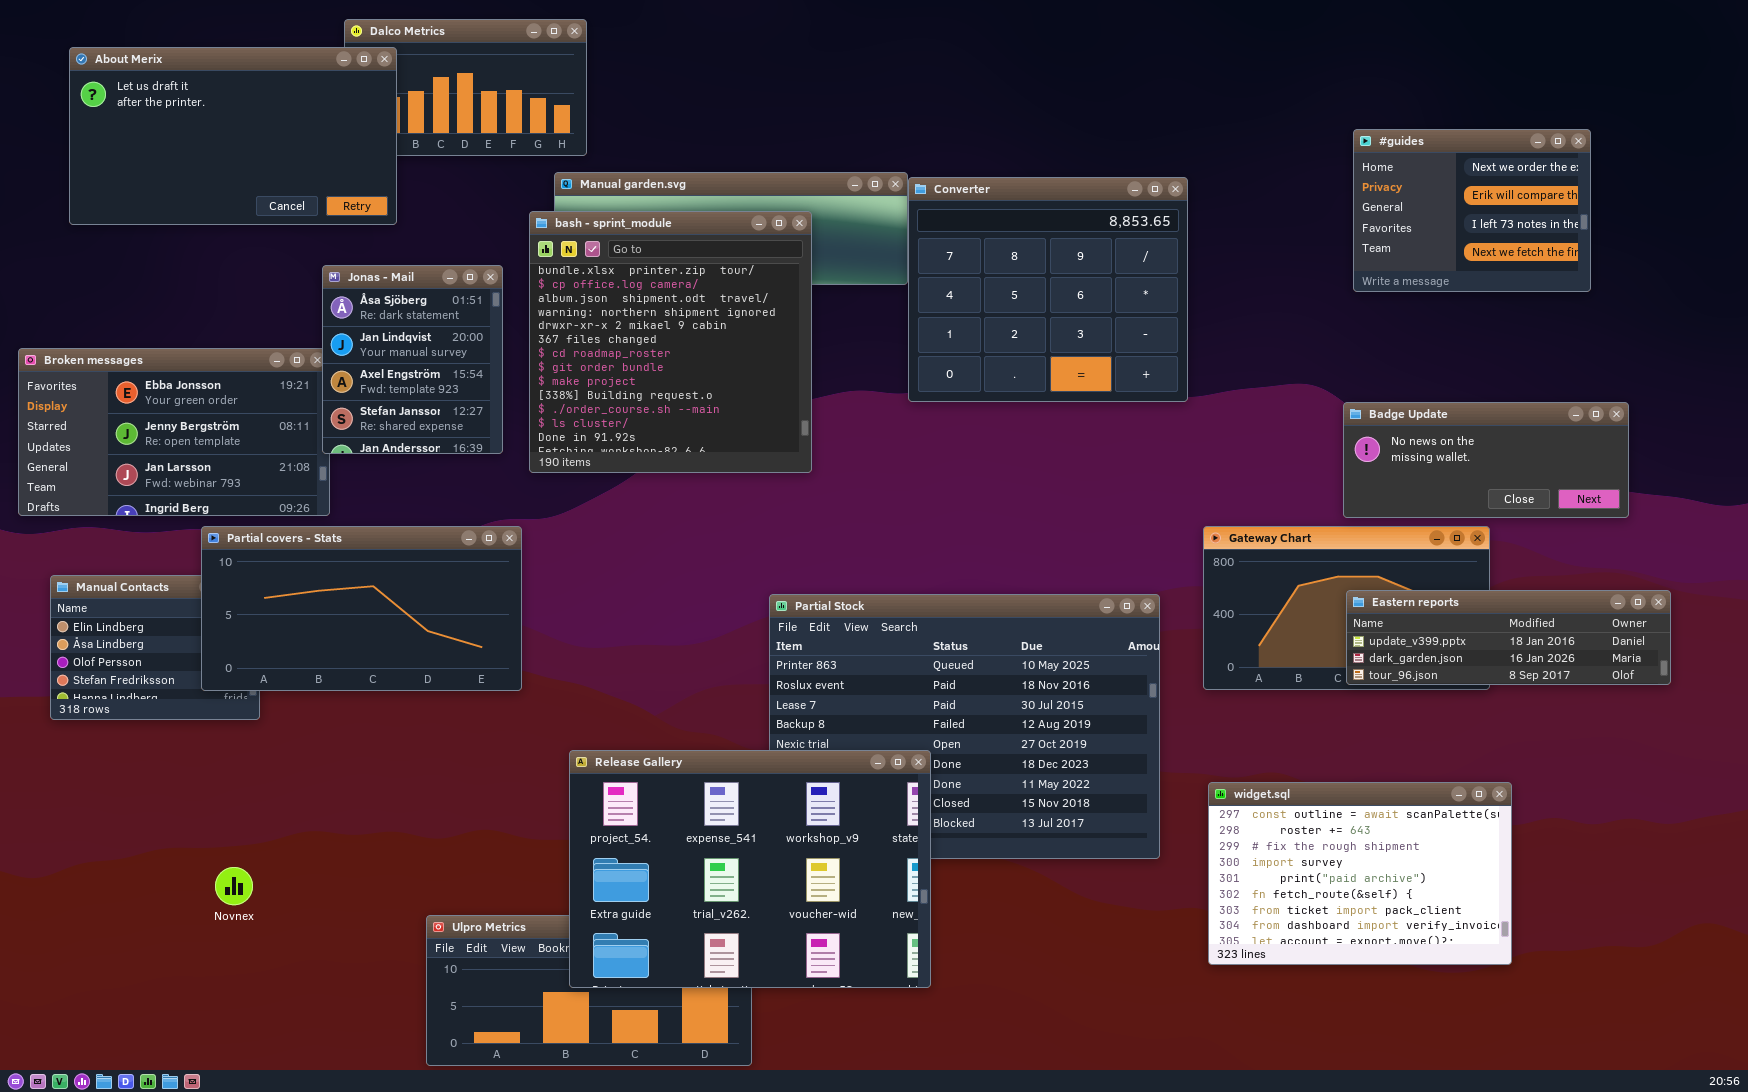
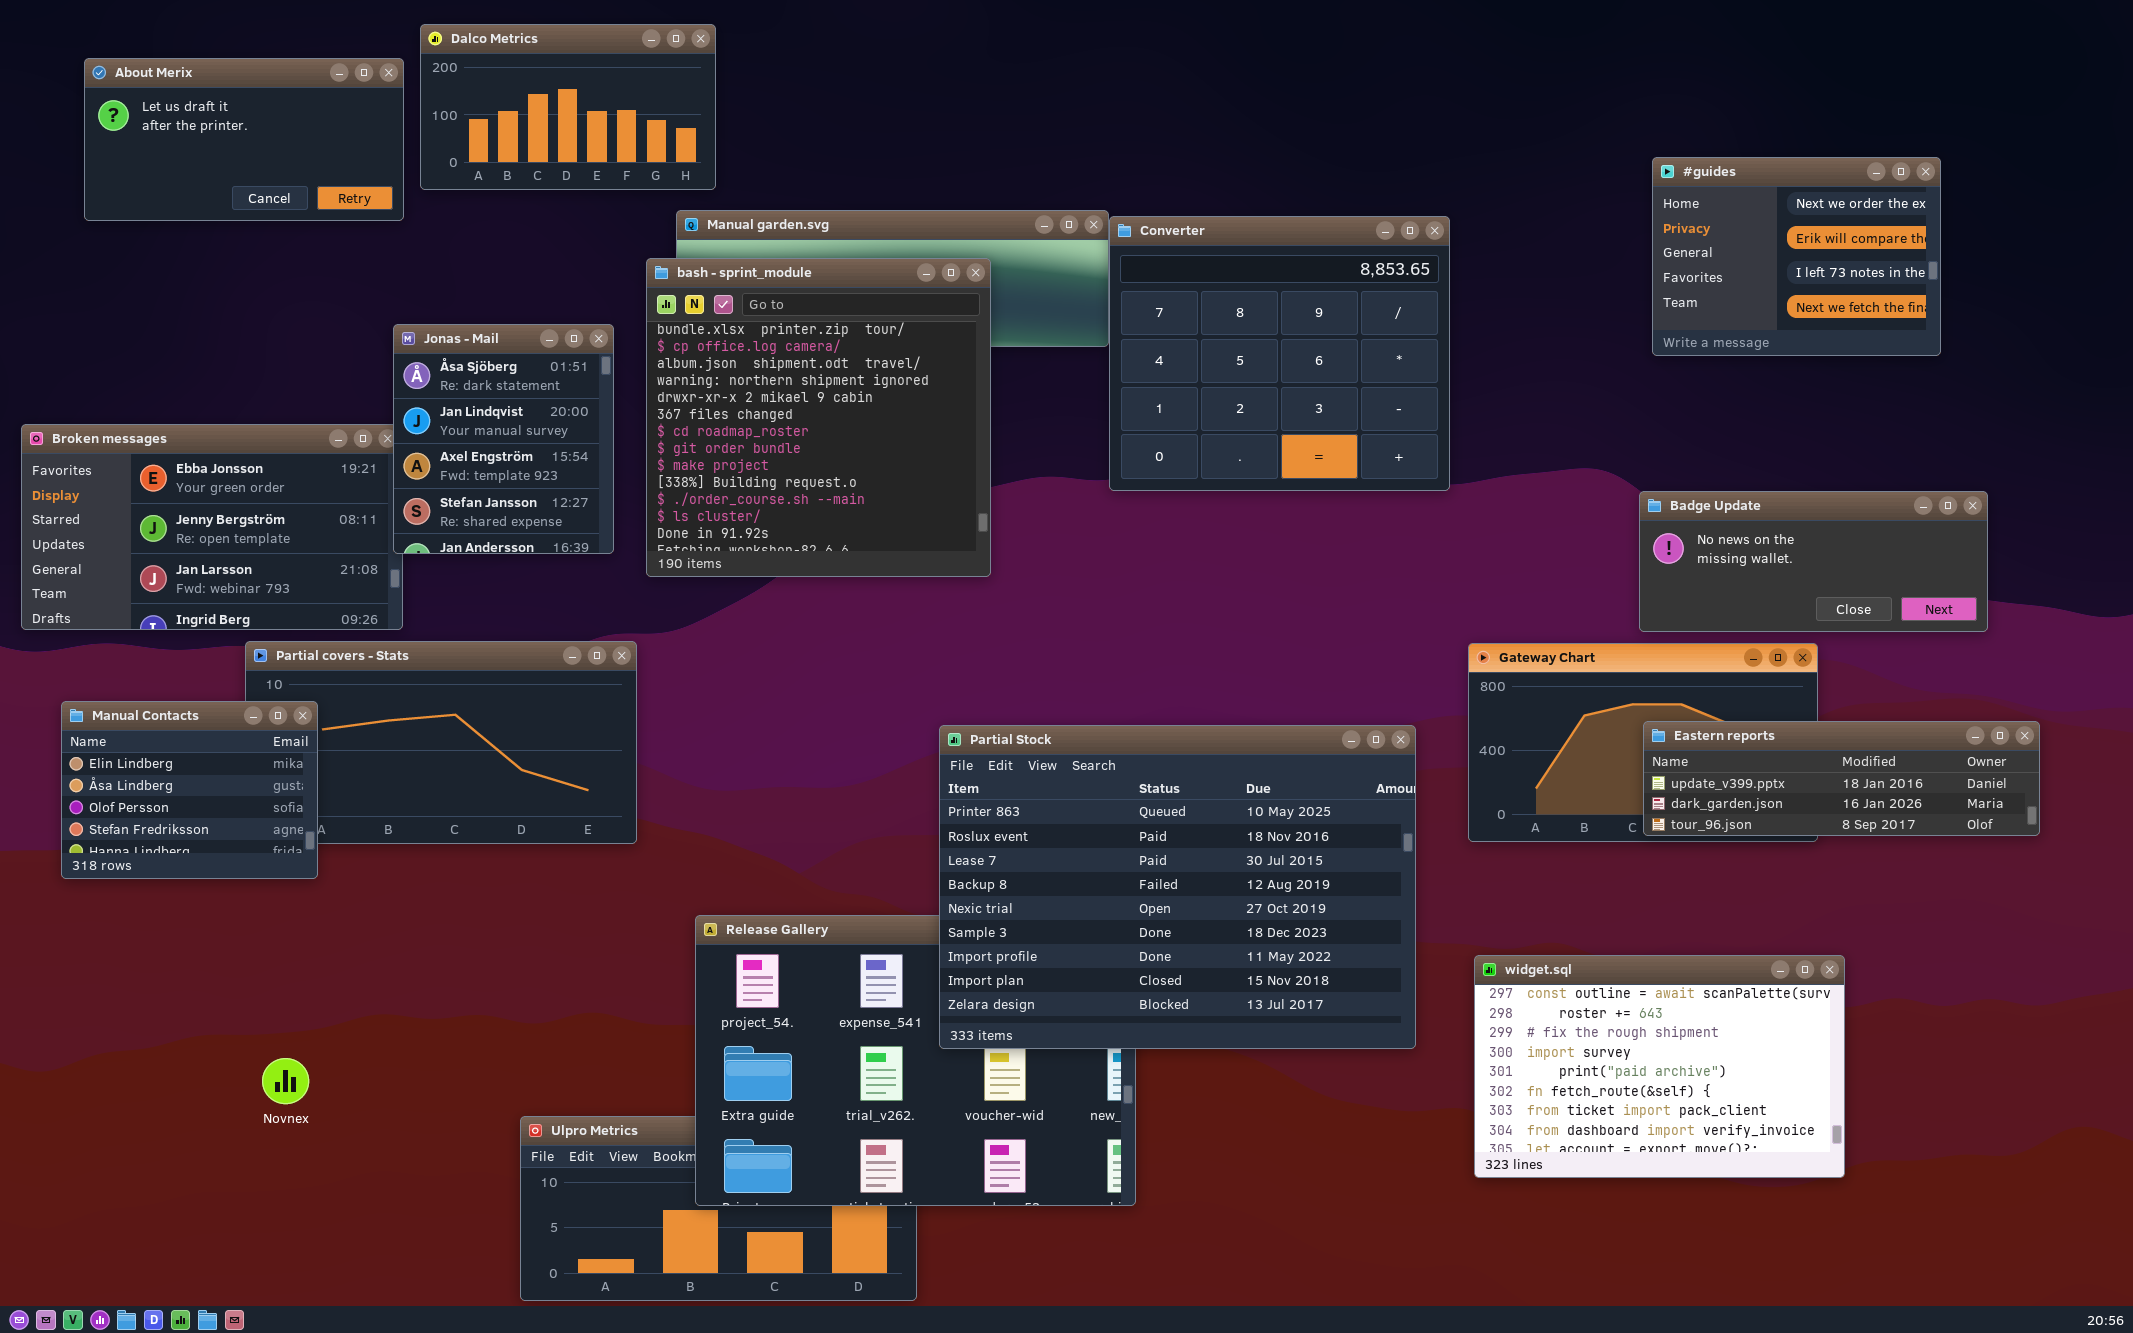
About Merix: [69,47,397,225] -> [84,58,404,221], resized
Manual Contacts: [50,575,260,720] -> [61,701,318,879], raised
Partial Stock: [769,594,1160,859] -> [939,725,1416,1049], raised

